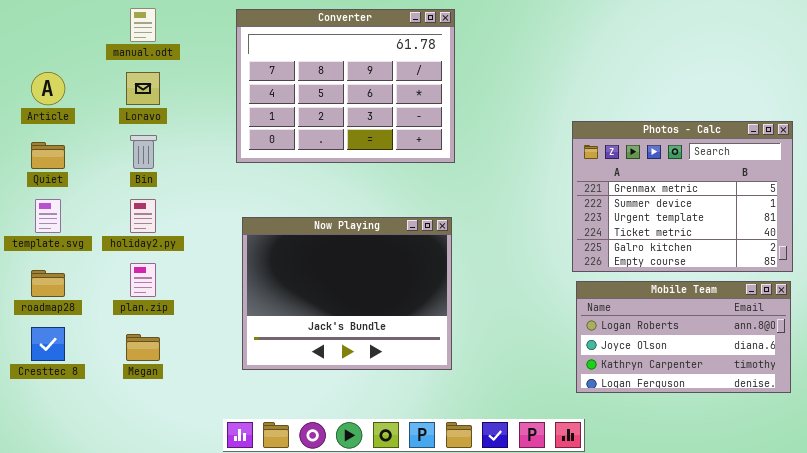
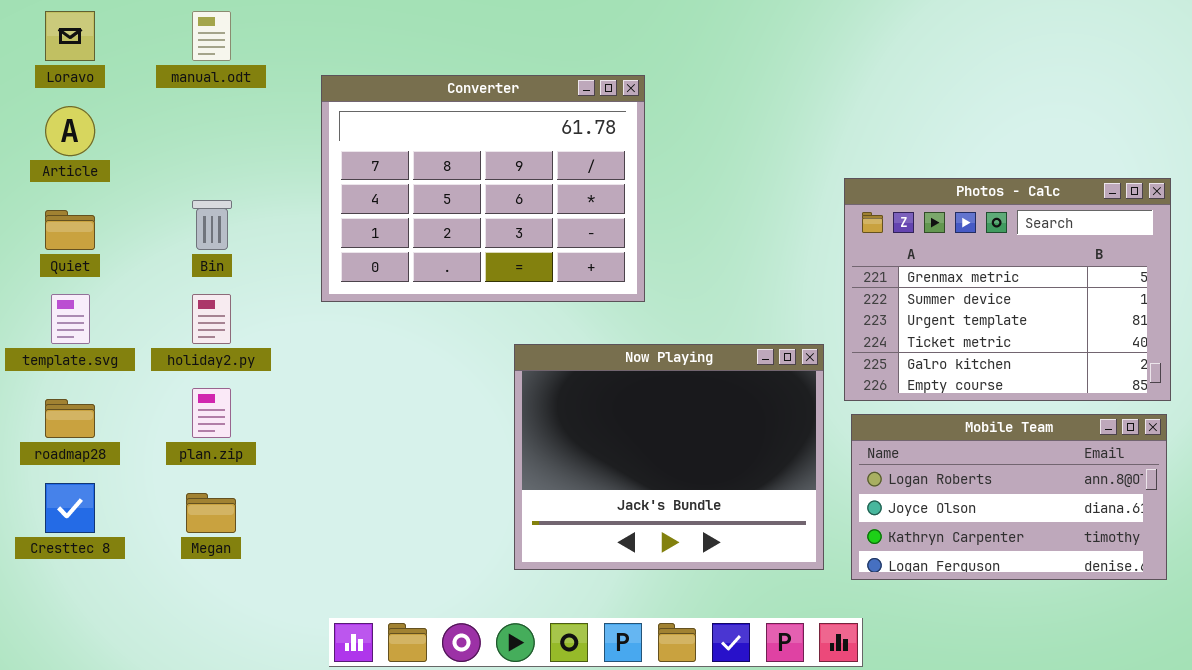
Converter: [236,9,455,163] -> [321,75,645,302], moved
Loravo: [126,72,160,105] -> [45,11,95,61], moved
Now Playing: [242,217,452,370] -> [514,344,824,570], moved

